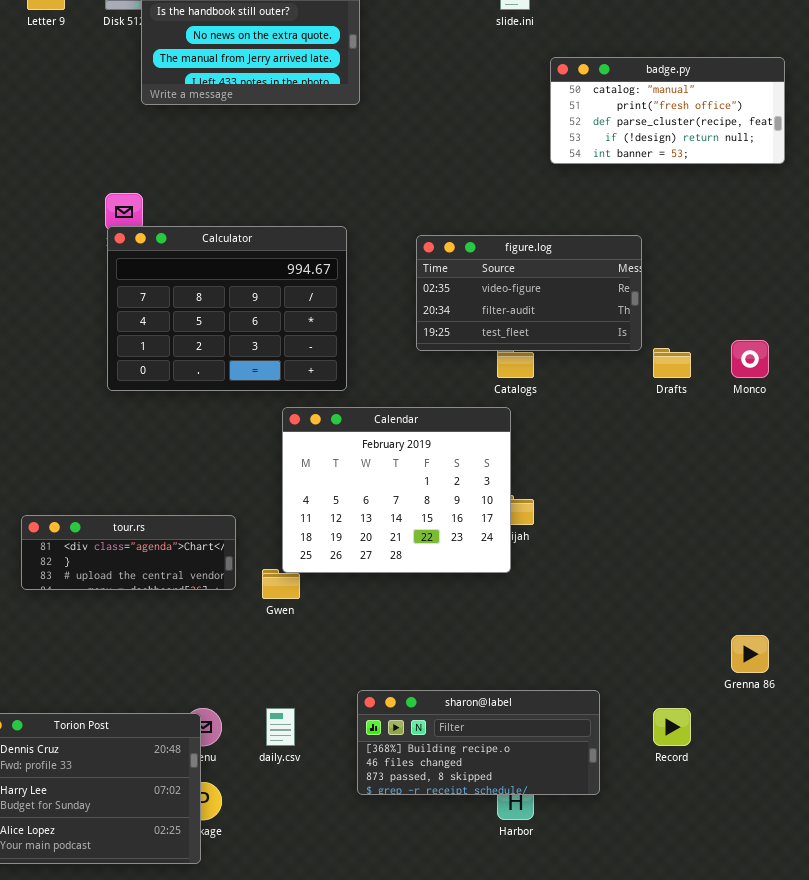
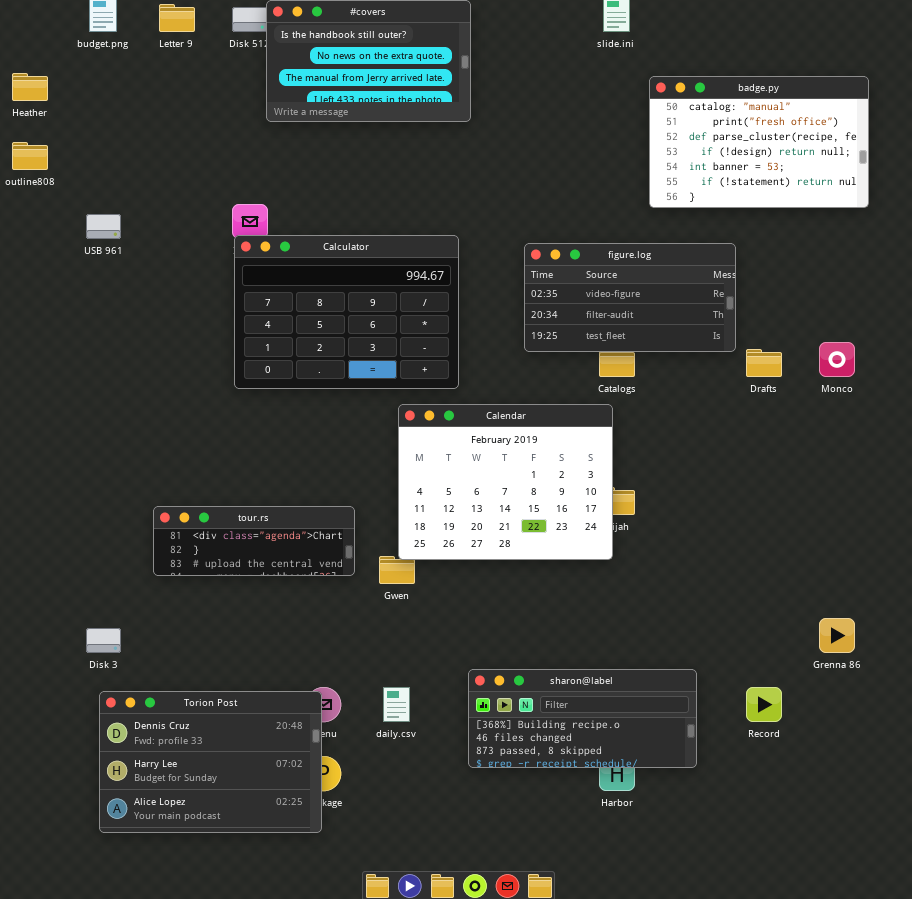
badge.py: [550,57,785,164] -> [649,76,869,208], resized

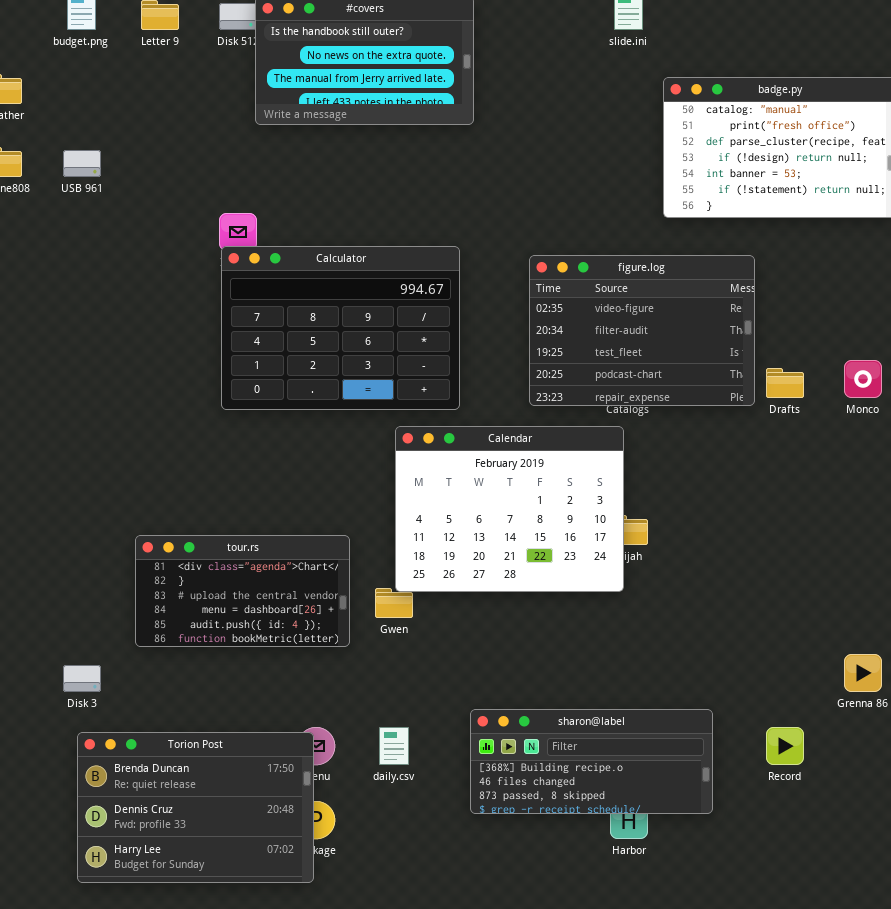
USB 961: [86,214,121,239] -> [63,150,101,177], moved
figure.log: [524,243,736,352] -> [529,255,755,406], resized
tour.rs: [153,506,355,576] -> [135,535,350,647], resized
Torion Post: [99,691,322,833] -> [77,732,314,883], scrolled up 1 row

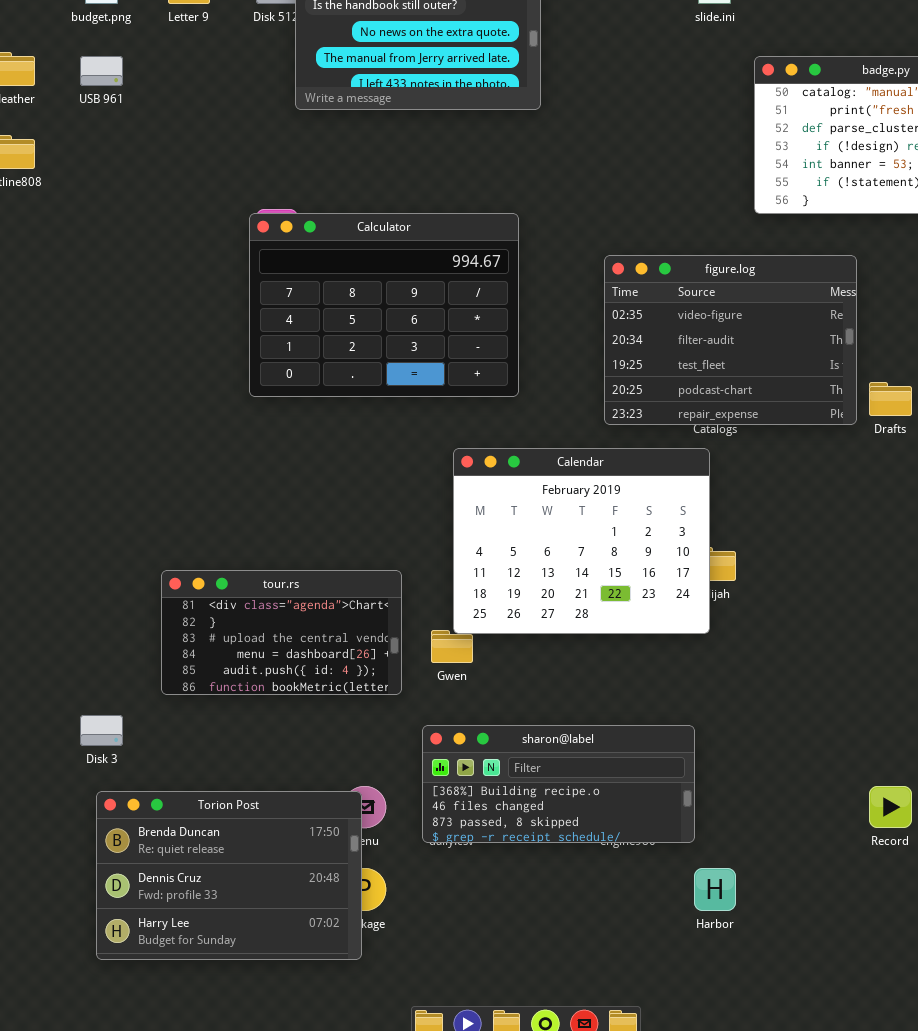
USB 961: [63,150,101,177] -> [80,56,123,86], moved
Calculator: [221,246,460,410] -> [249,213,519,397], moved
sharon@label: [470,709,713,814] -> [422,725,695,843], moved

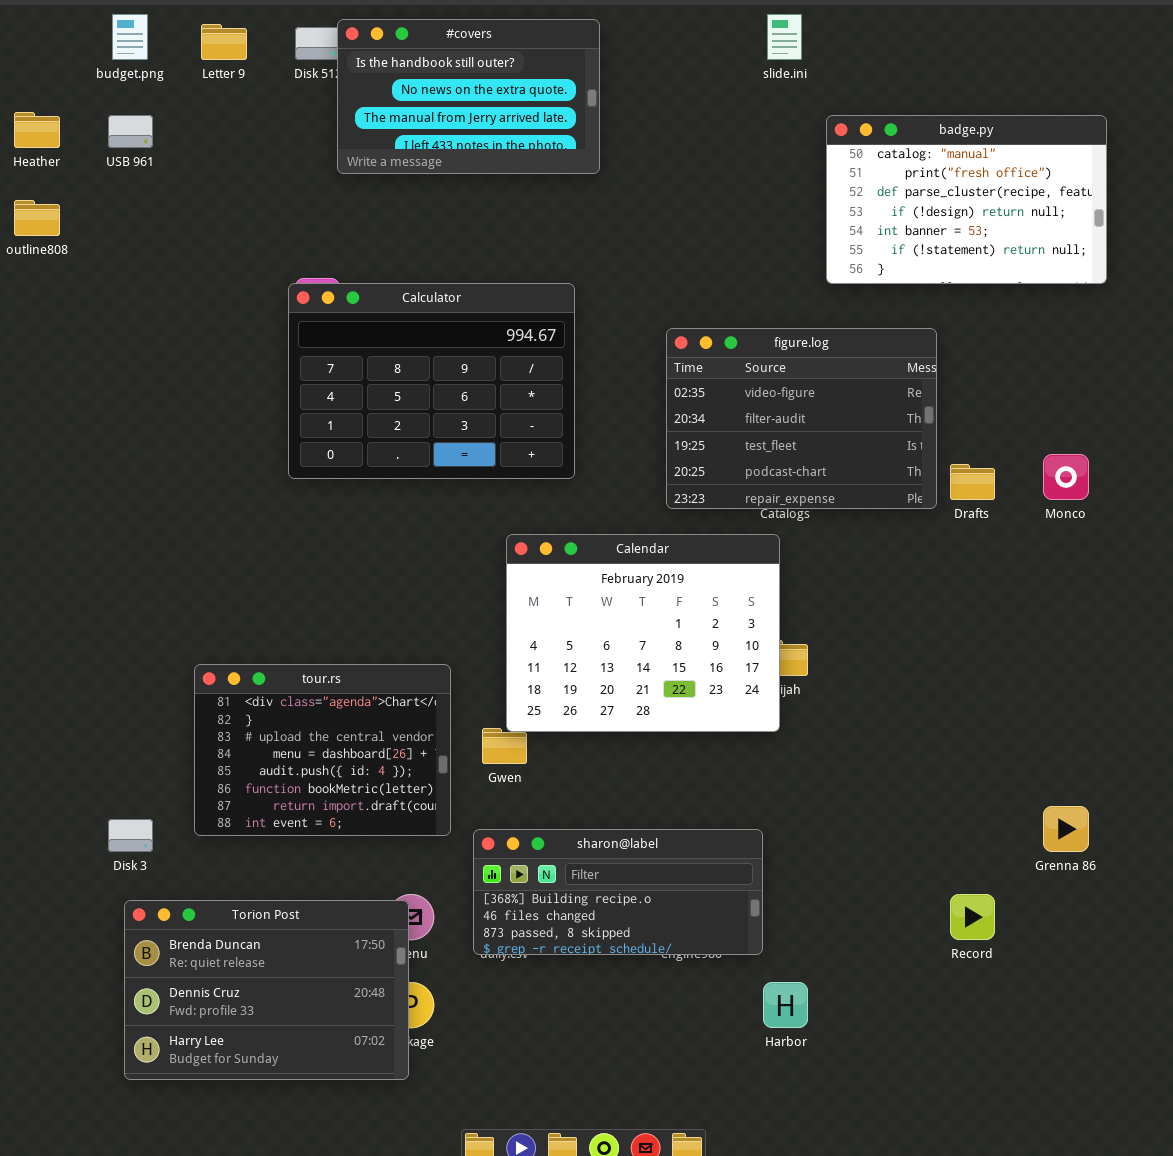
tour.rs: [161,570,402,695] -> [194,664,451,836], resized

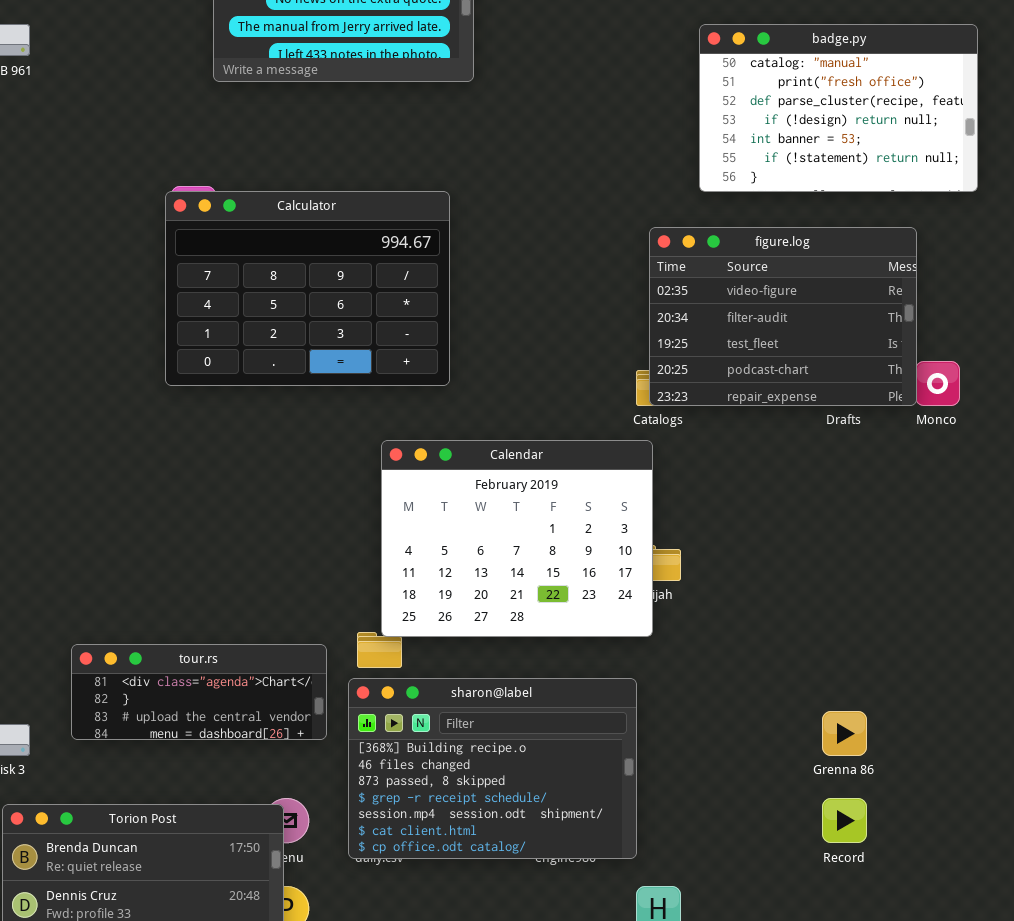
figure.log: [666,328,937,509] -> [649,227,917,406], moved
tour.rs: [194,664,451,836] -> [71,644,327,740], resized
Grenna 86: [1043,806,1089,852] -> [822,711,867,756], moved
sharon@label: [473,829,763,955] -> [348,678,637,859], resized

